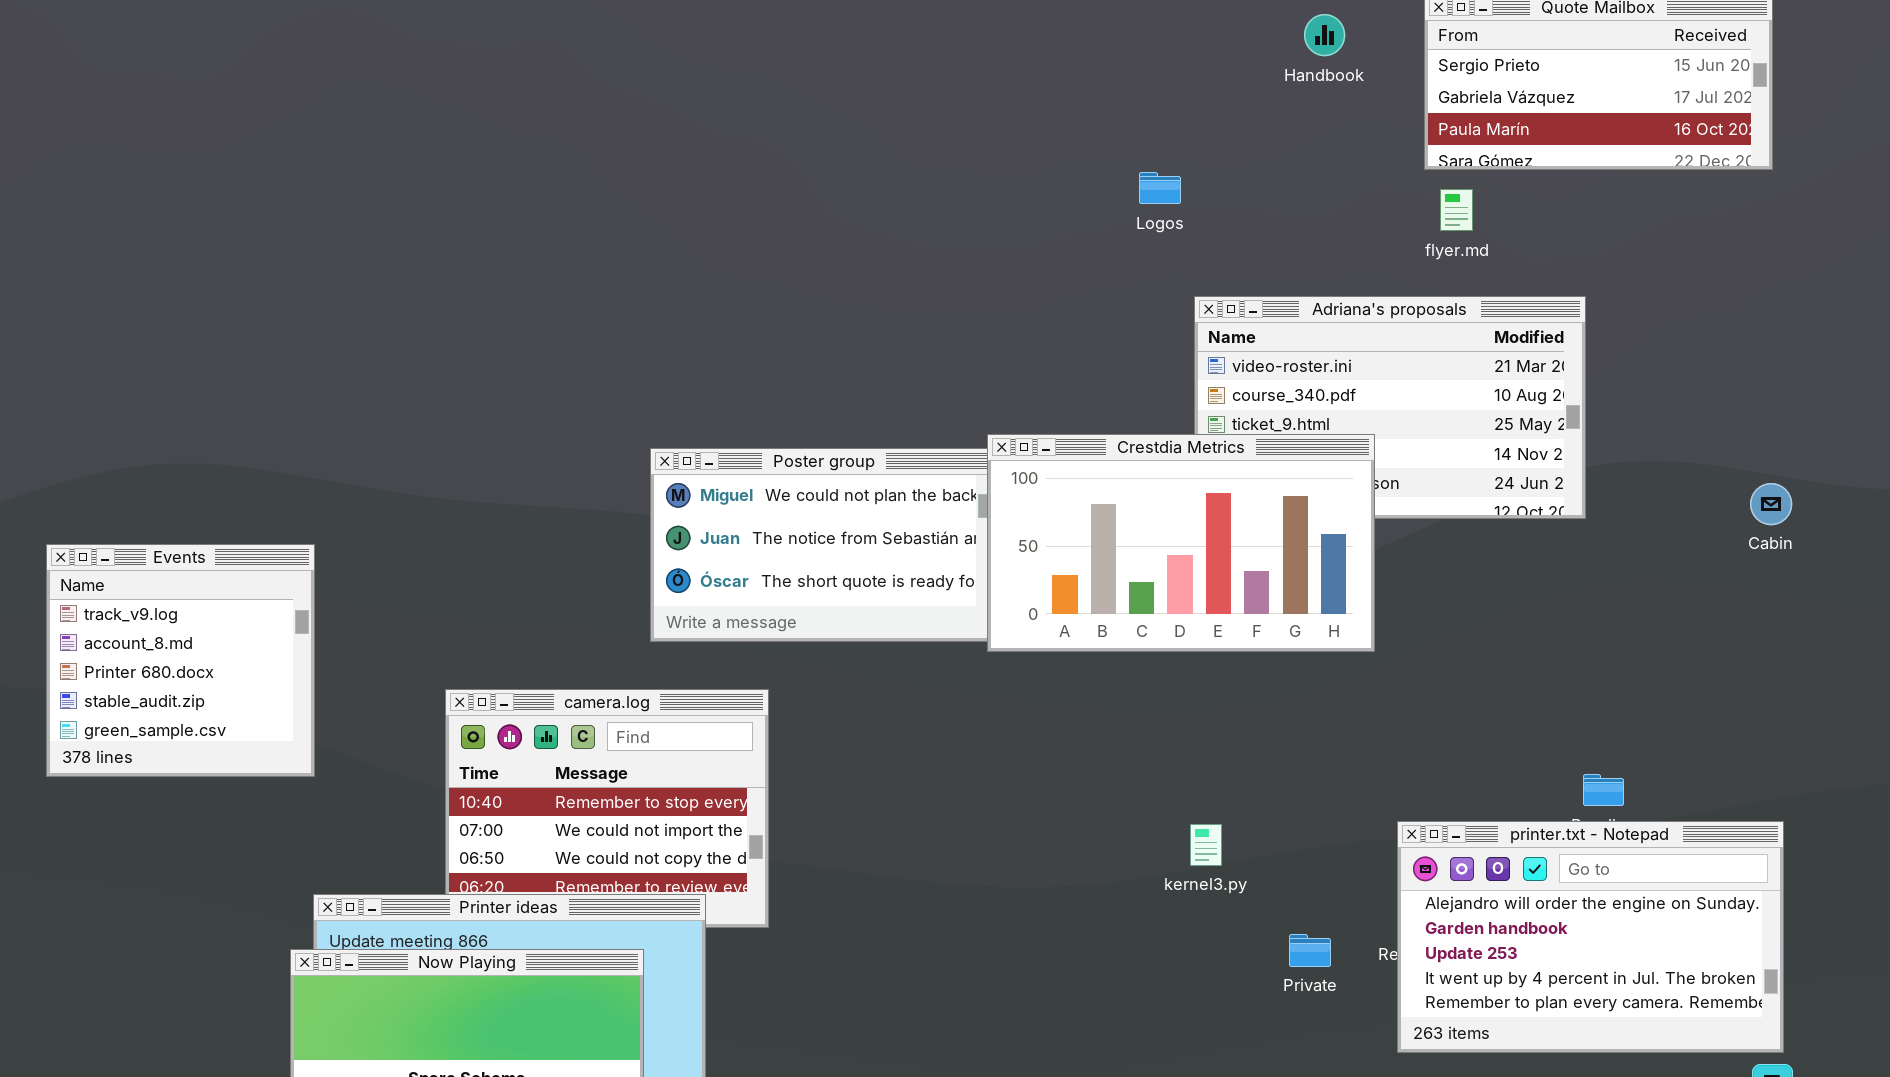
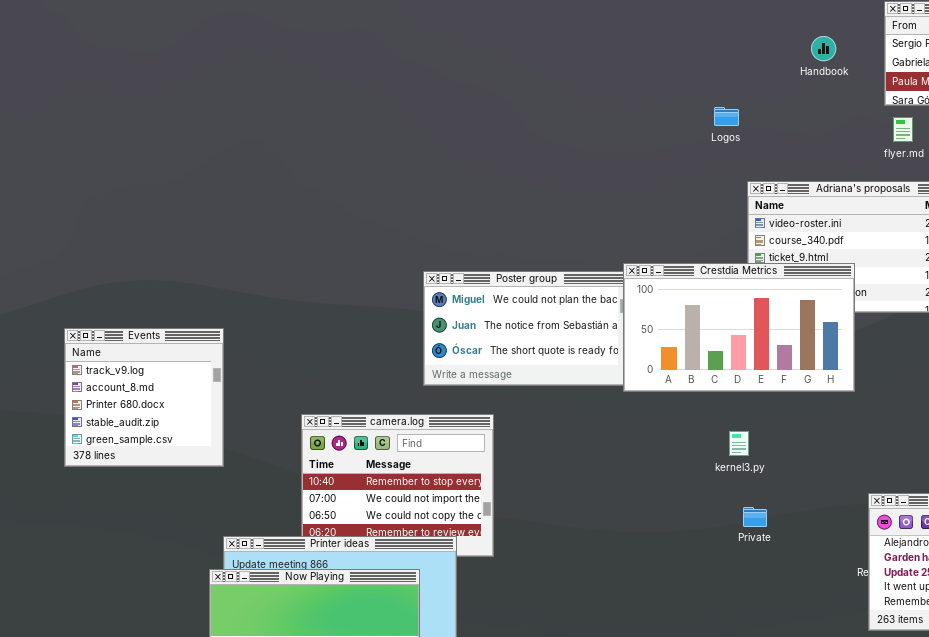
Handbook: [1304,14,1345,56] -> [811,36,836,61], moved
kernel3.py: [1190,824,1222,866] -> [729,431,749,456], moved
Private: [1289,934,1331,967] -> [743,507,767,527], moved

